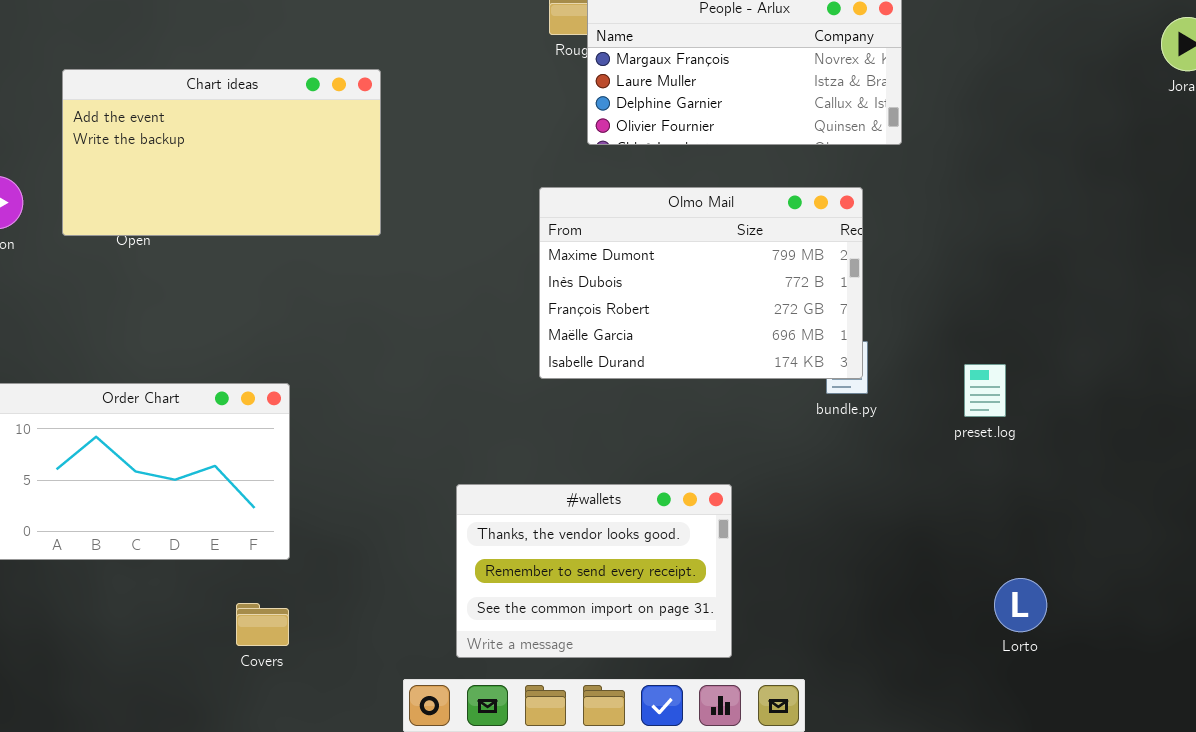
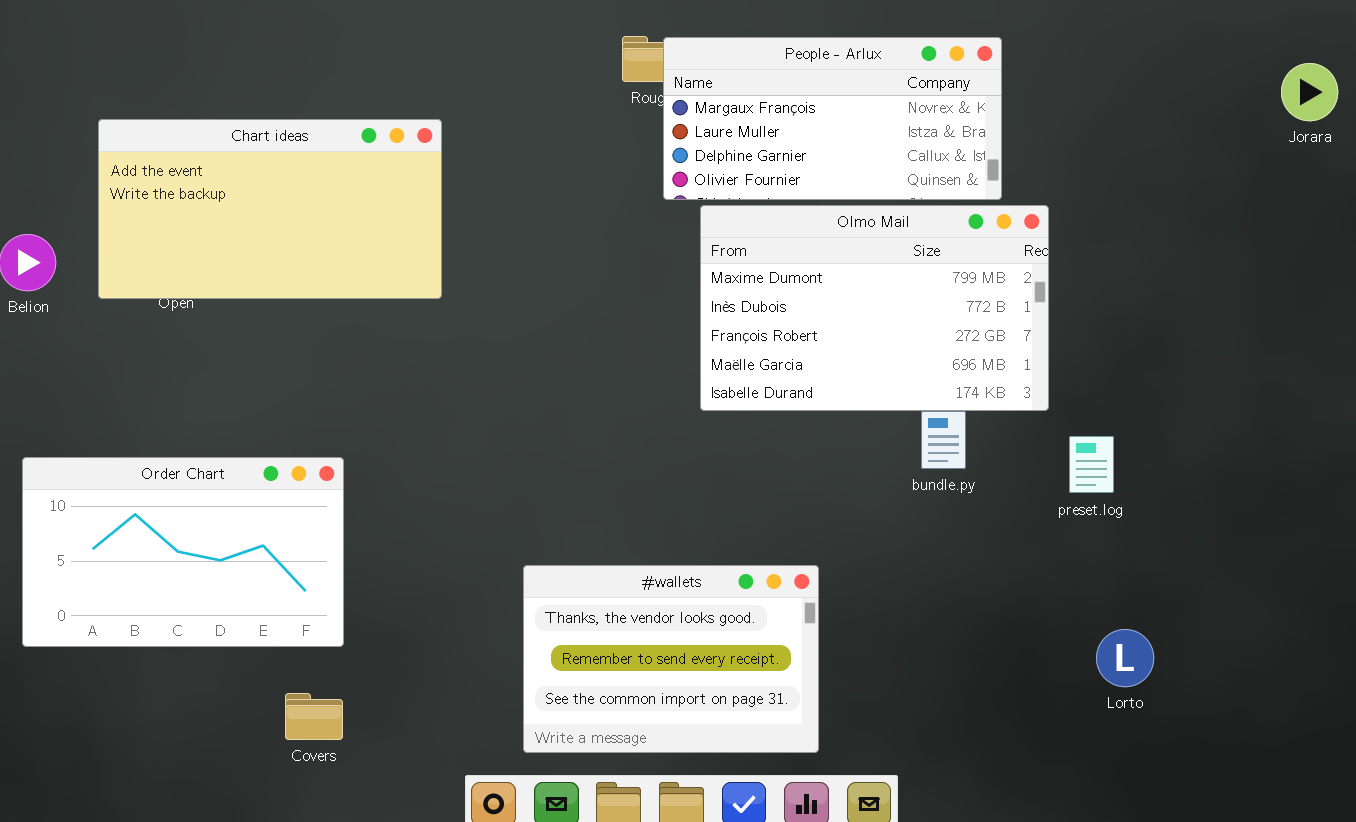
Olmo Mail: [539,187,863,379] -> [700,205,1049,411], moved
Lorto: [994,578,1047,632] -> [1096,629,1154,687], moved

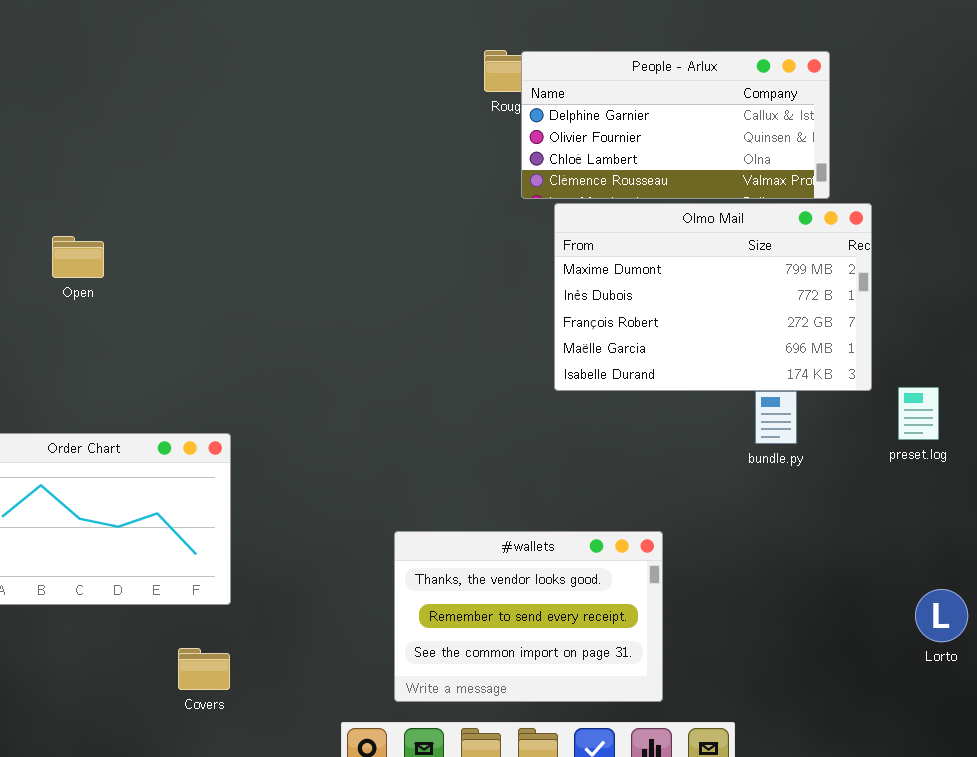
People - Arlux: [663,37,1002,200] -> [521,51,830,199], scrolled down 2 rows
Chart ideas: [98,119,442,299] -> none, closed
preset.log: [1069,436,1114,493] -> [898,387,939,440], moved

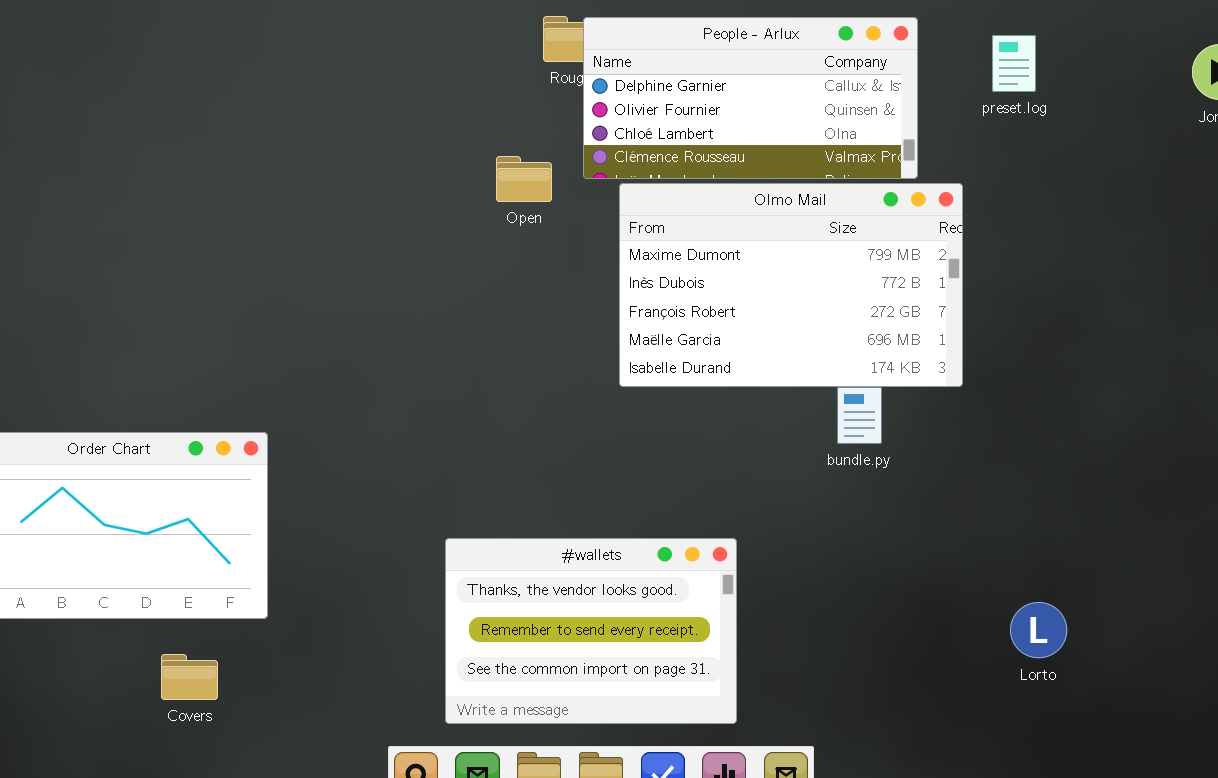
Open: [52,236,104,278] -> [496,156,552,202], moved
preset.log: [898,387,939,440] -> [992,35,1036,92], moved
Covers: [178,648,230,690] -> [161,654,218,700], moved

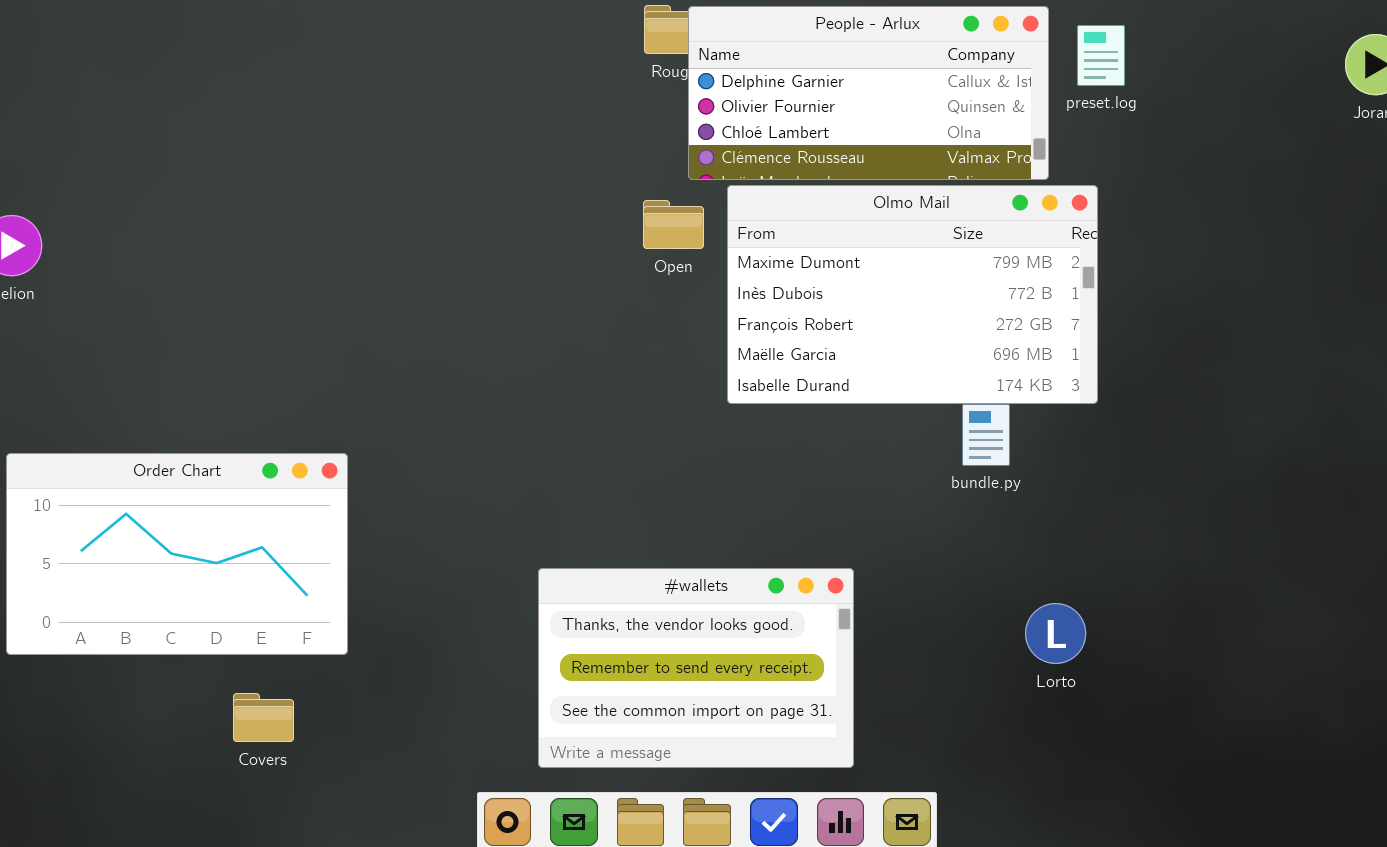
preset.log: [992,35,1036,92] -> [1077,25,1125,86], moved
Open: [496,156,552,202] -> [643,200,704,249], moved
Lorto: [1010,602,1067,658] -> [1025,603,1086,664], moved

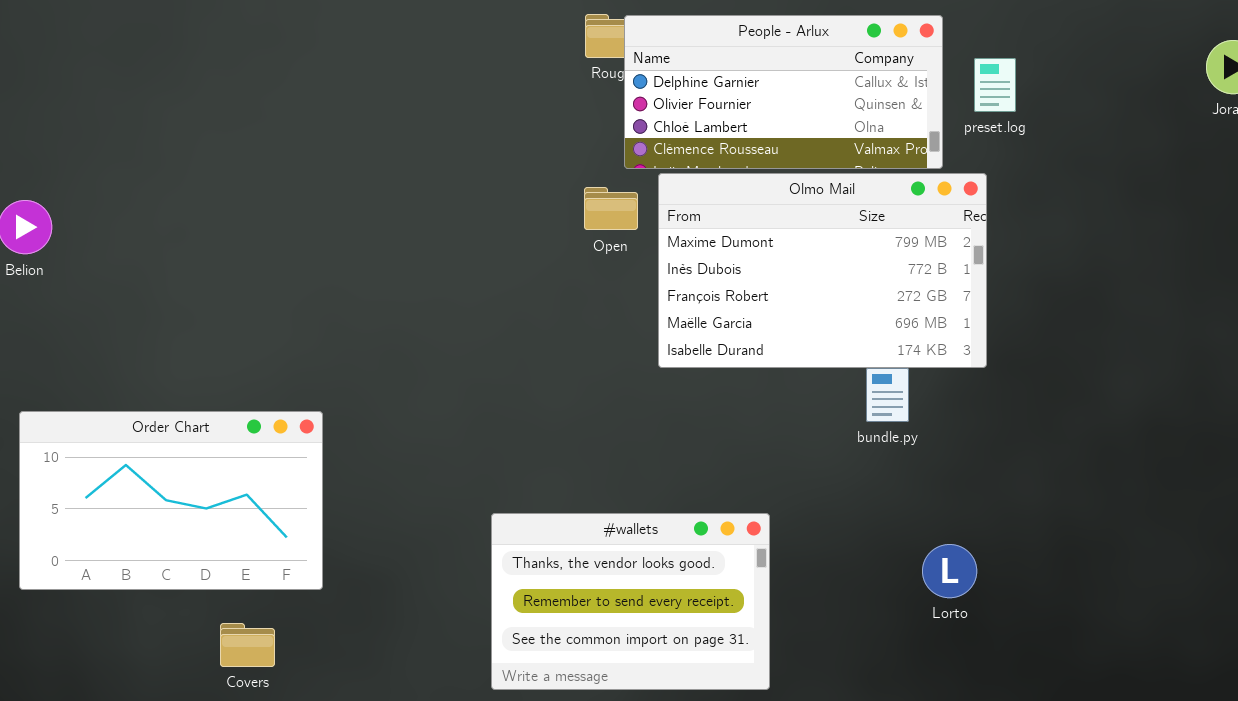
preset.log: [1077,25,1125,86] -> [974,58,1016,112], moved

